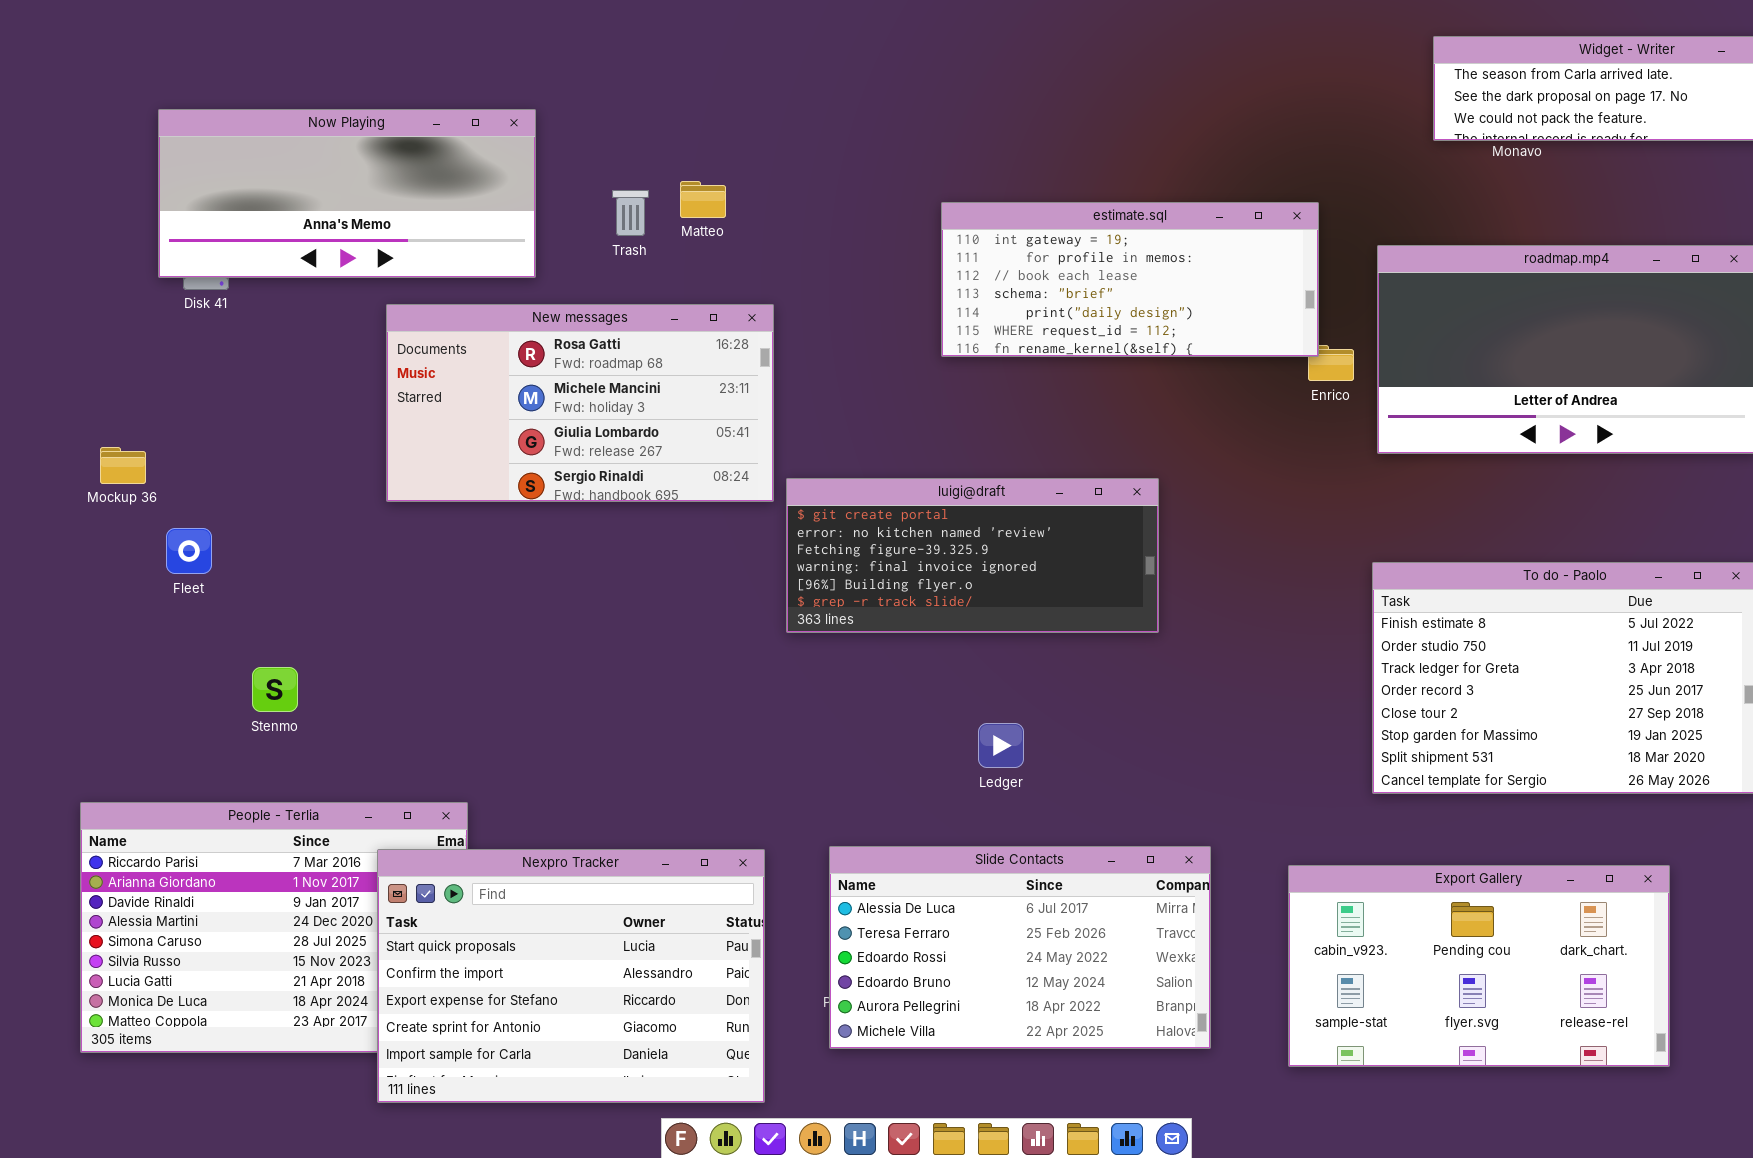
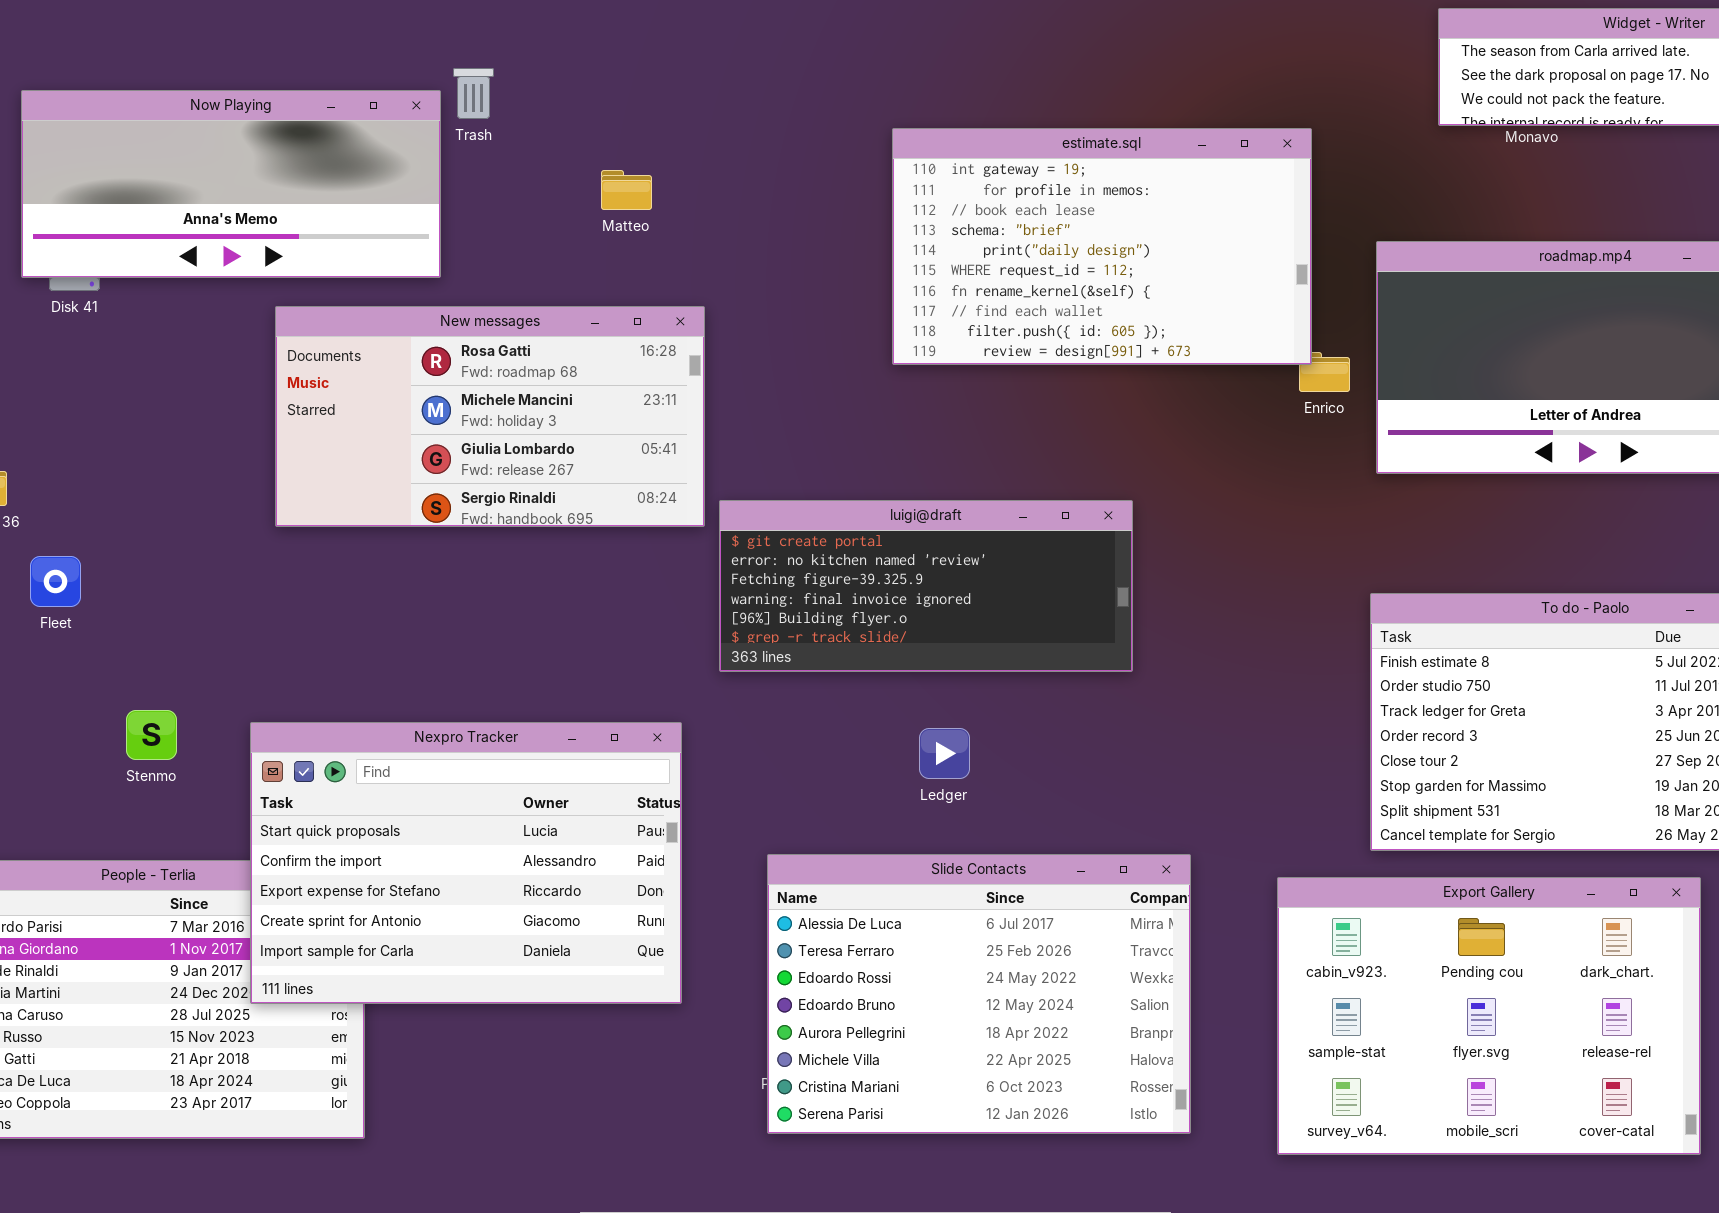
Trash: [612,190,649,236] -> [453,68,494,119], moved
estimate.sql: [941,202,1319,357] -> [892,128,1312,365], resized
Ledger: [978,723,1024,768] -> [919,728,970,779], moved
Slide Contacts: [829,846,1211,1049] -> [767,854,1191,1134], resized
Nexpro Tracker: [377,849,765,1103] -> [250,722,682,1004], moved
Export Gallery: [1288,865,1670,1067] -> [1277,877,1701,1155], resized

